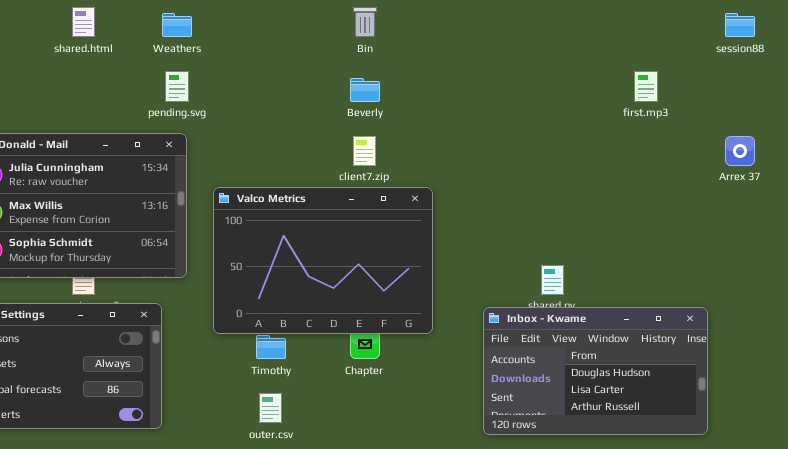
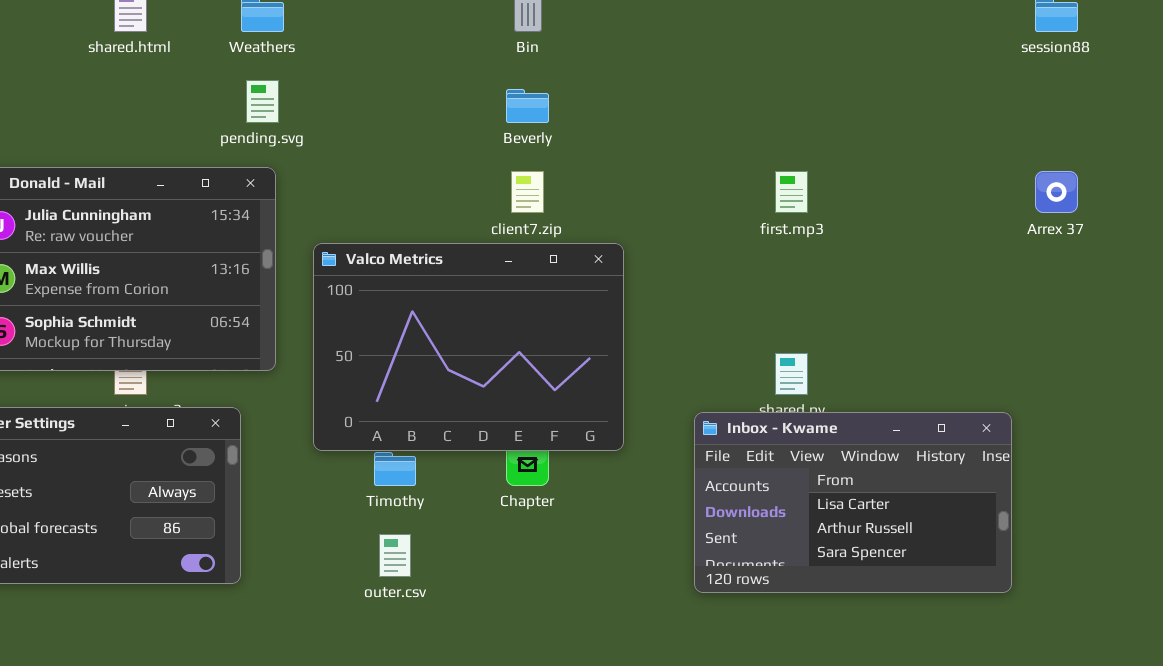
first.mp3: [634,71,658,102] -> [775,171,808,213], moved
Inbox - Kwame: [483,307,708,435] -> [694,412,1012,593], scrolled down 1 row

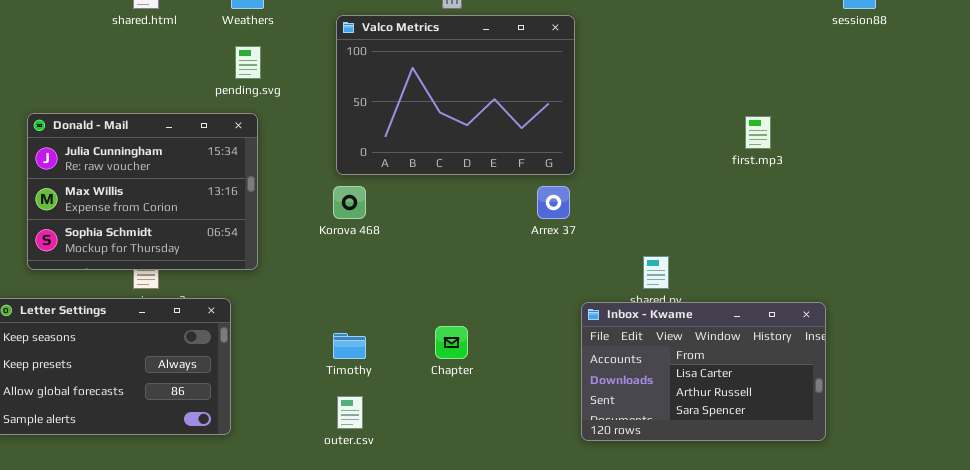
first.mp3: [775,171,808,213] -> [745,116,771,149], moved
Arrex 37: [1035,171,1078,213] -> [537,186,570,219], moved
Valco Metrics: [313,243,624,451] -> [336,15,575,175], moved

